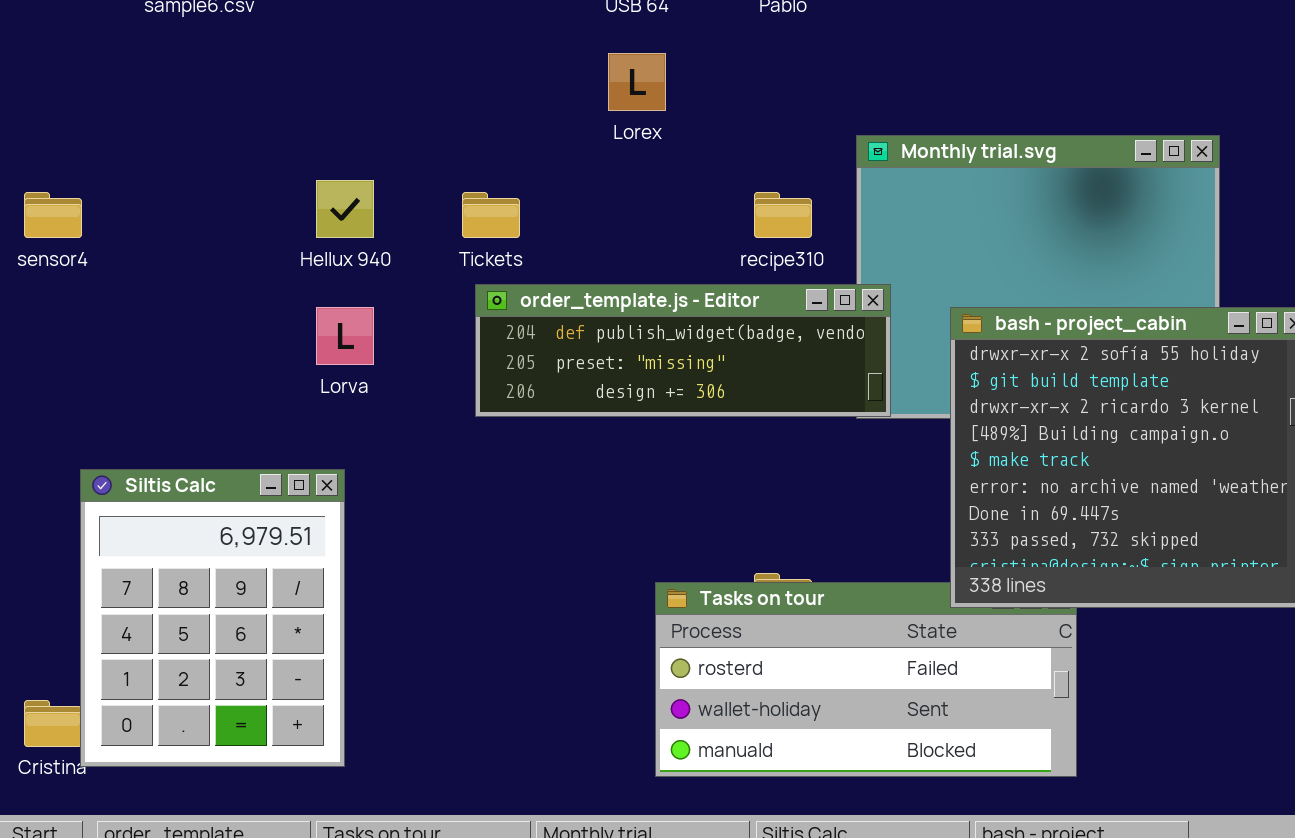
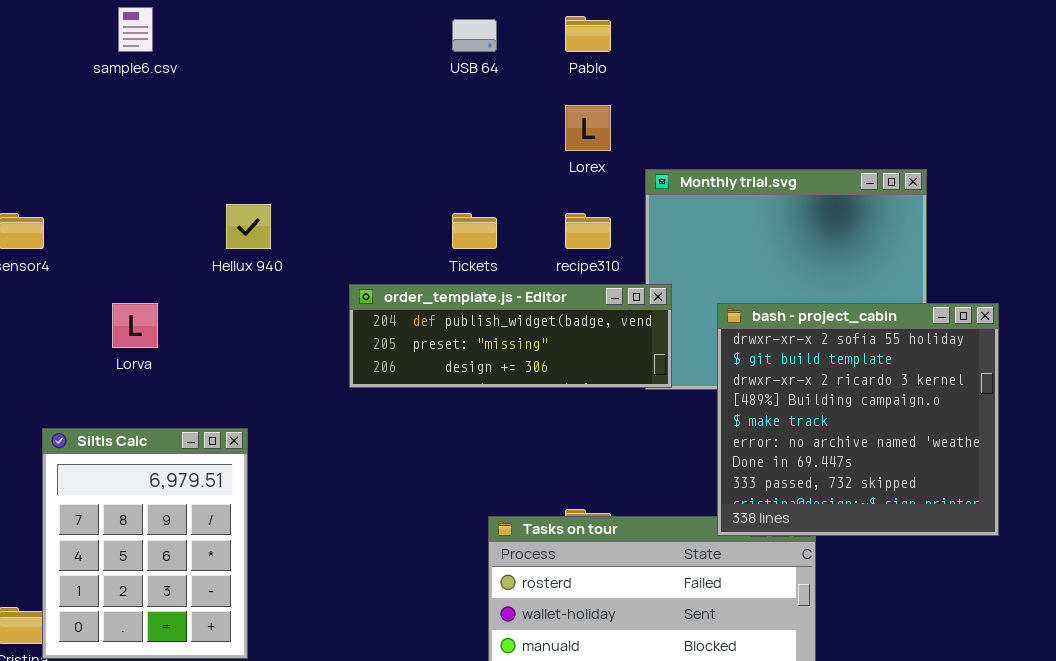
Lorex: [608,53,666,111] -> [565,105,611,151], moved
Tickets: [462,192,520,238] -> [452,213,497,249], moved
Lorva: [316,307,374,365] -> [112,303,158,348], moved

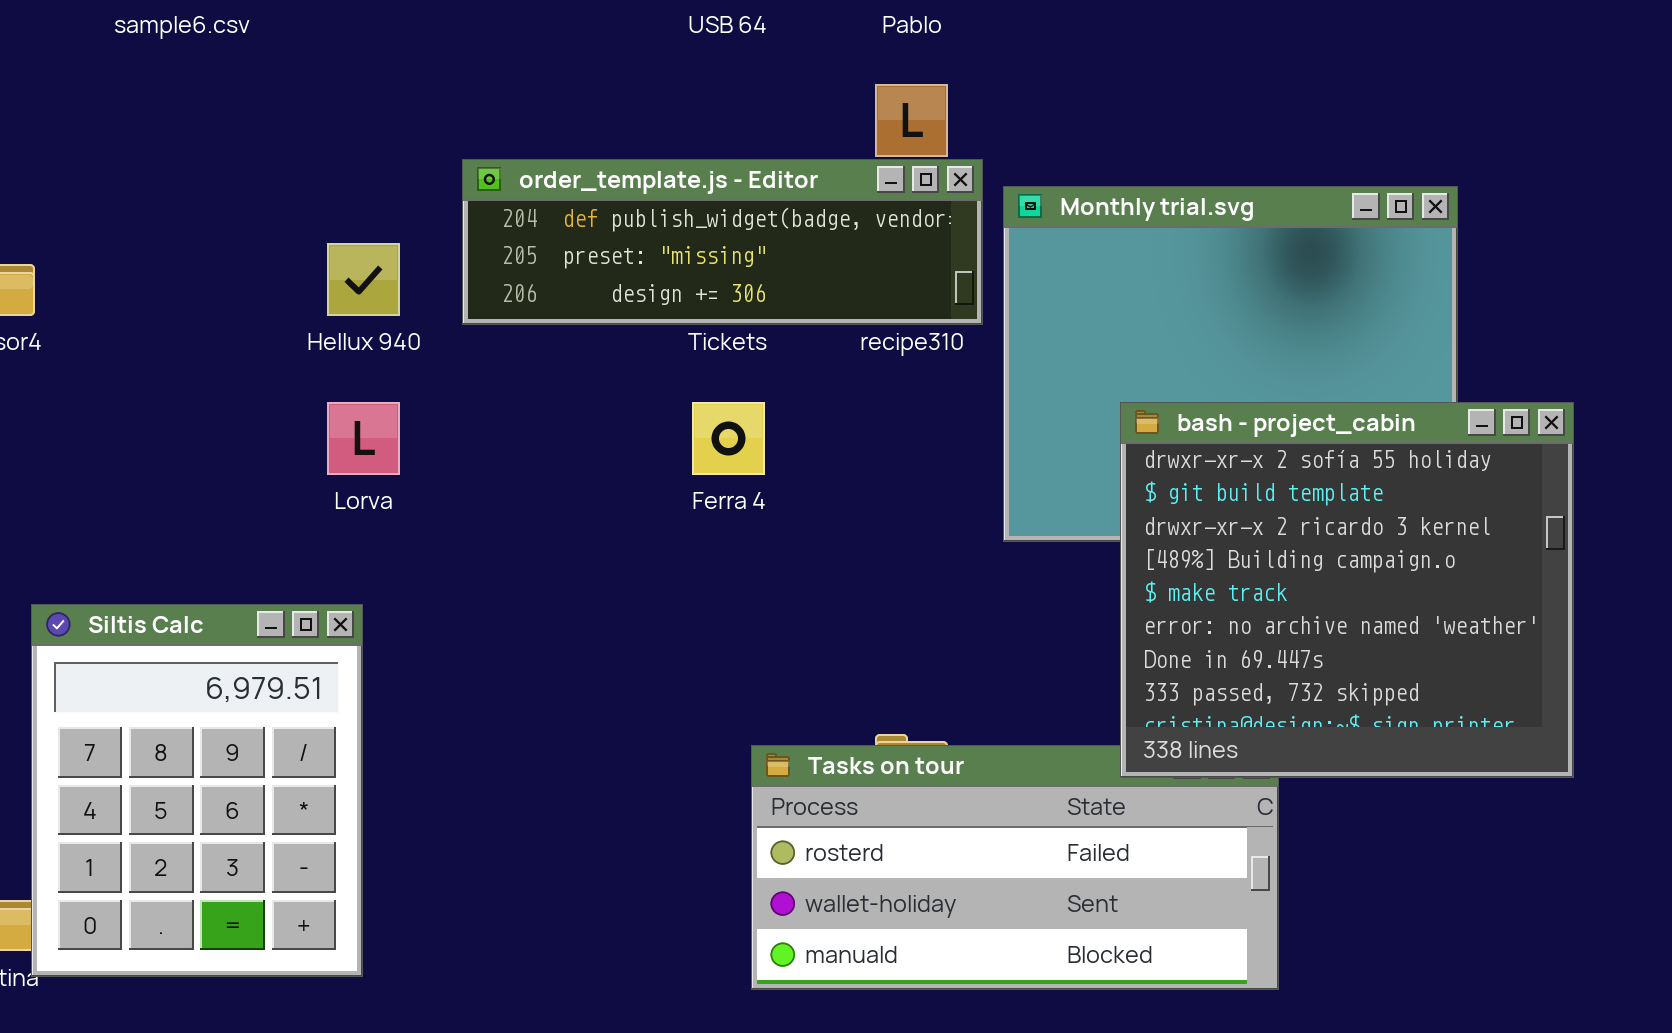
order_template.js - Editor: [349,284,672,388] -> [462,159,983,325], moved
Lorva: [112,303,158,348] -> [327,402,400,475], moved

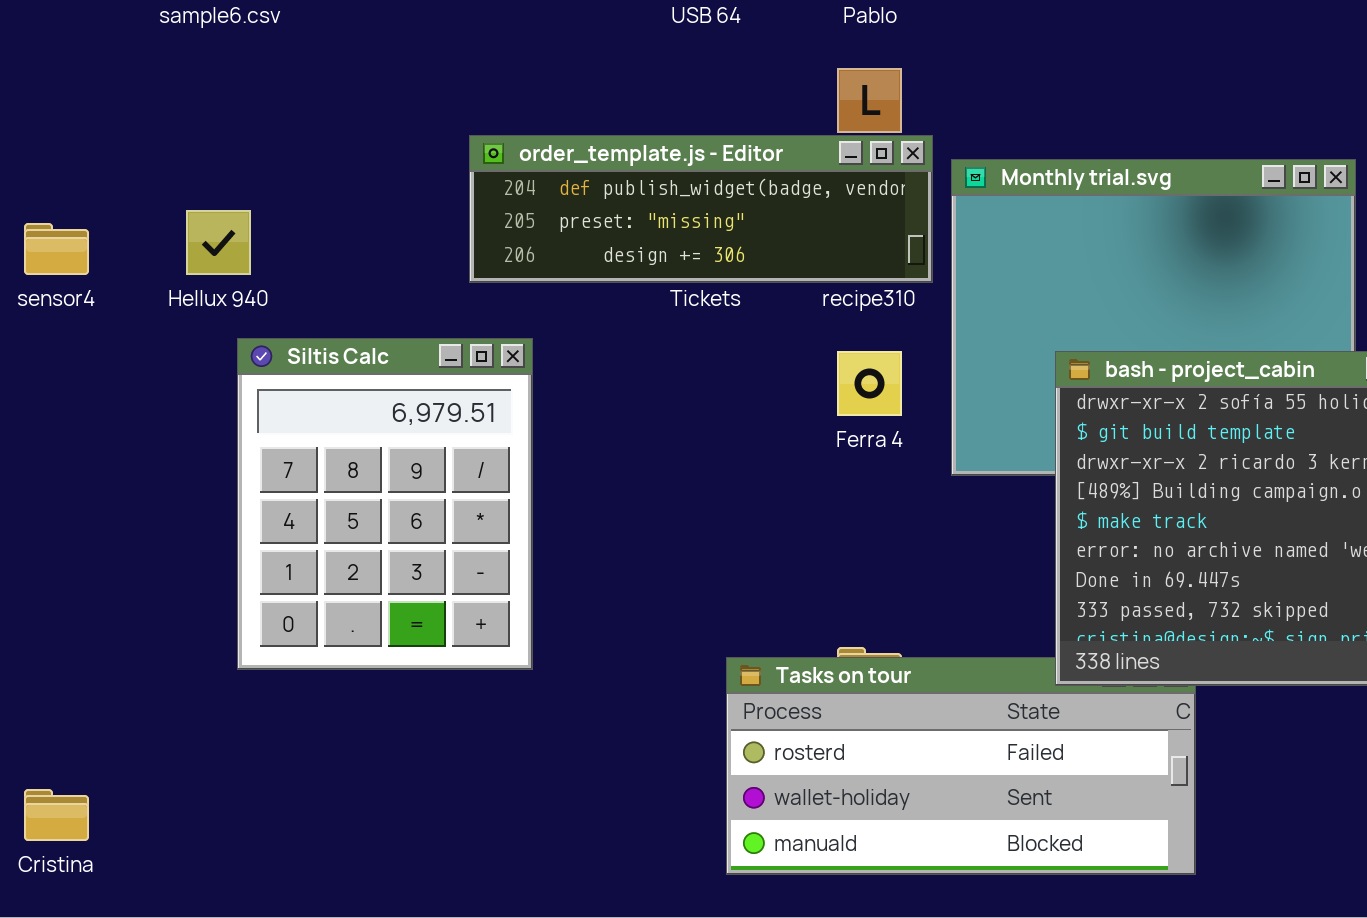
Hellux 940: [327,243,400,316] -> [186,210,251,275], moved
Ferra 4: [692,402,765,475] -> [837,351,902,416], moved
Siltis Calc: [31,604,363,977] -> [237,338,533,670], moved

